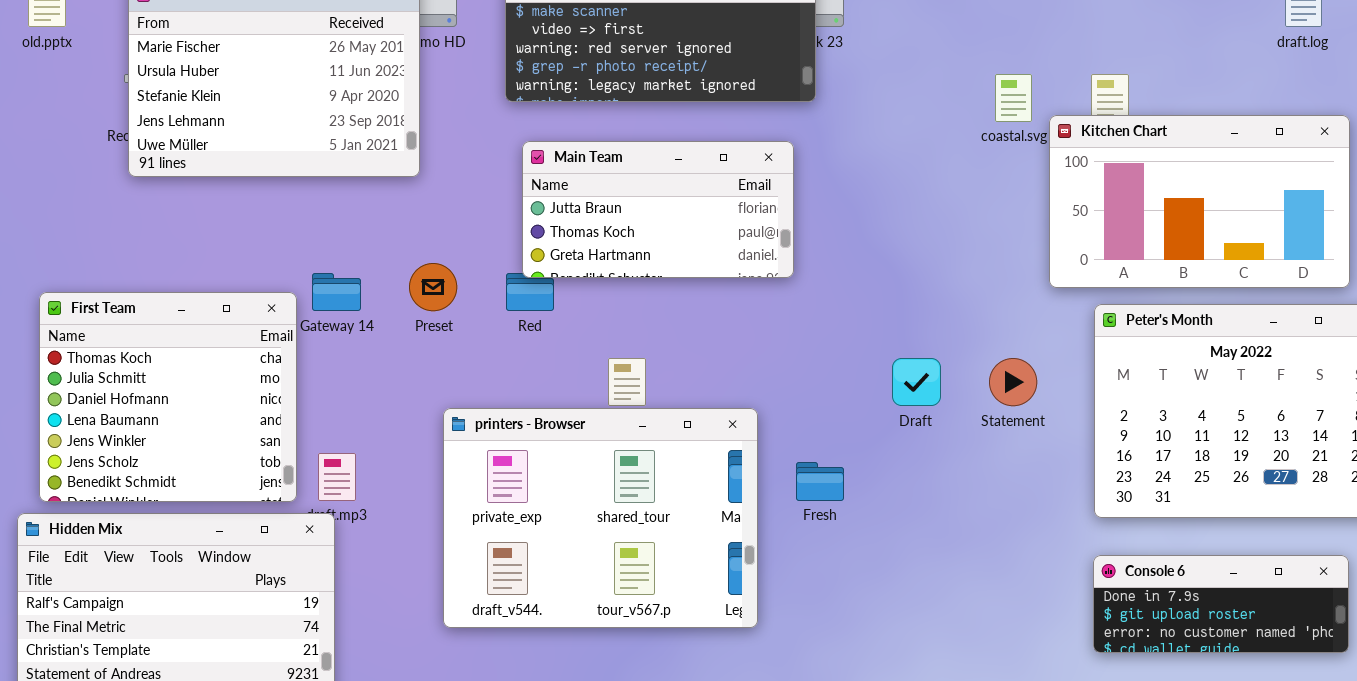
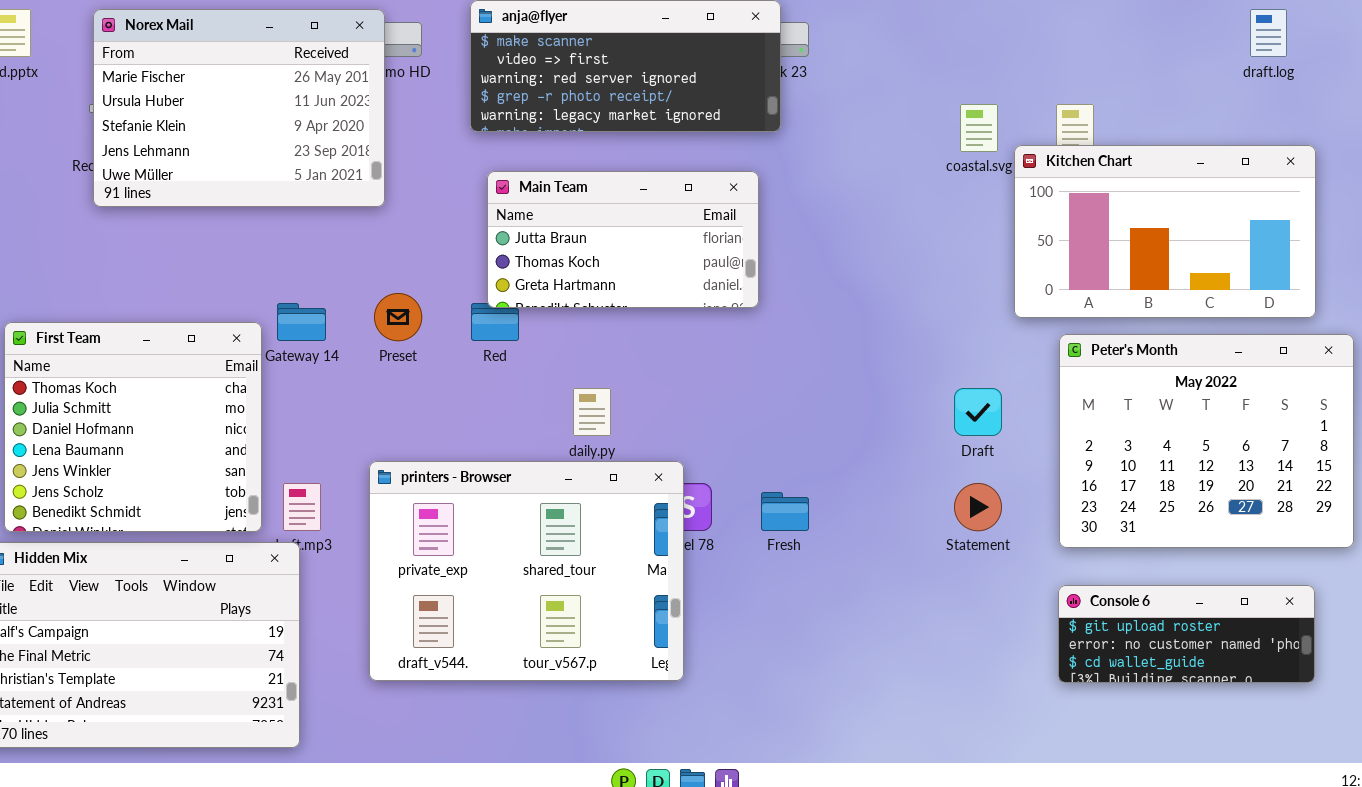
Draft: [892,358,941,406] -> [954,388,1002,436], moved
Statement: [989,358,1037,406] -> [954,483,1002,531], moved
printers - Browser: [443,408,758,628] -> [369,461,684,681], moved
Console 6: [1093,555,1349,653] -> [1058,585,1315,683], scrolled down 1 row

